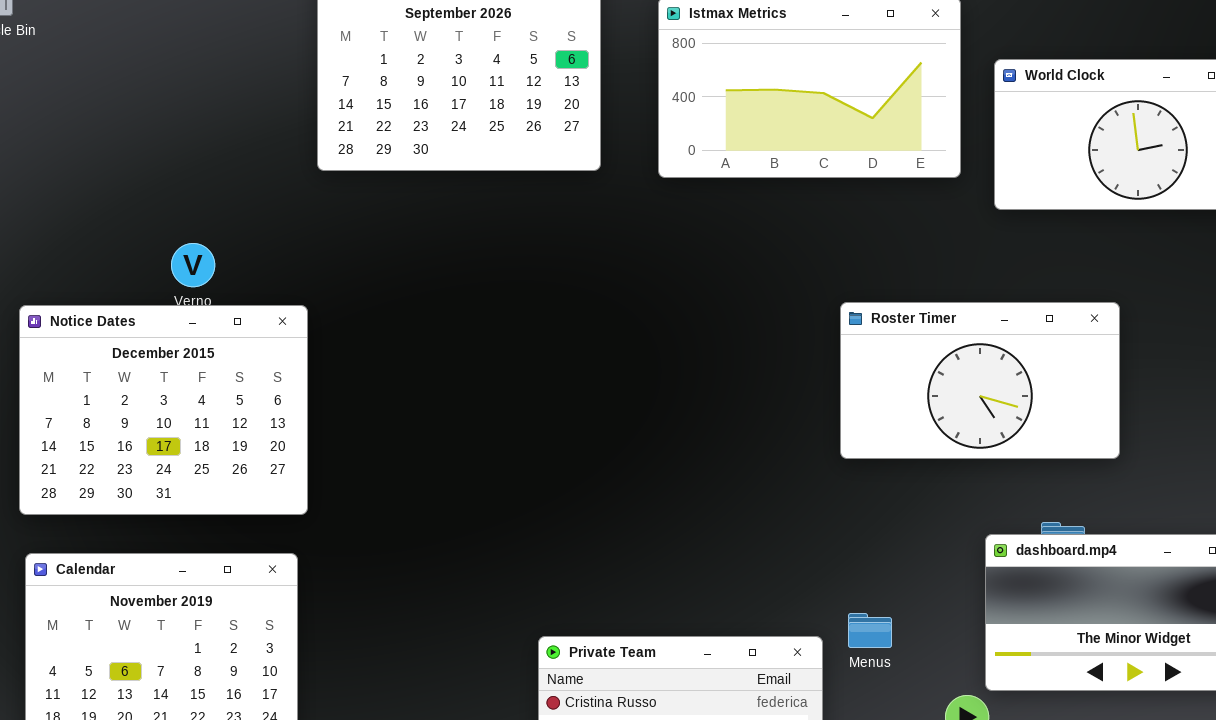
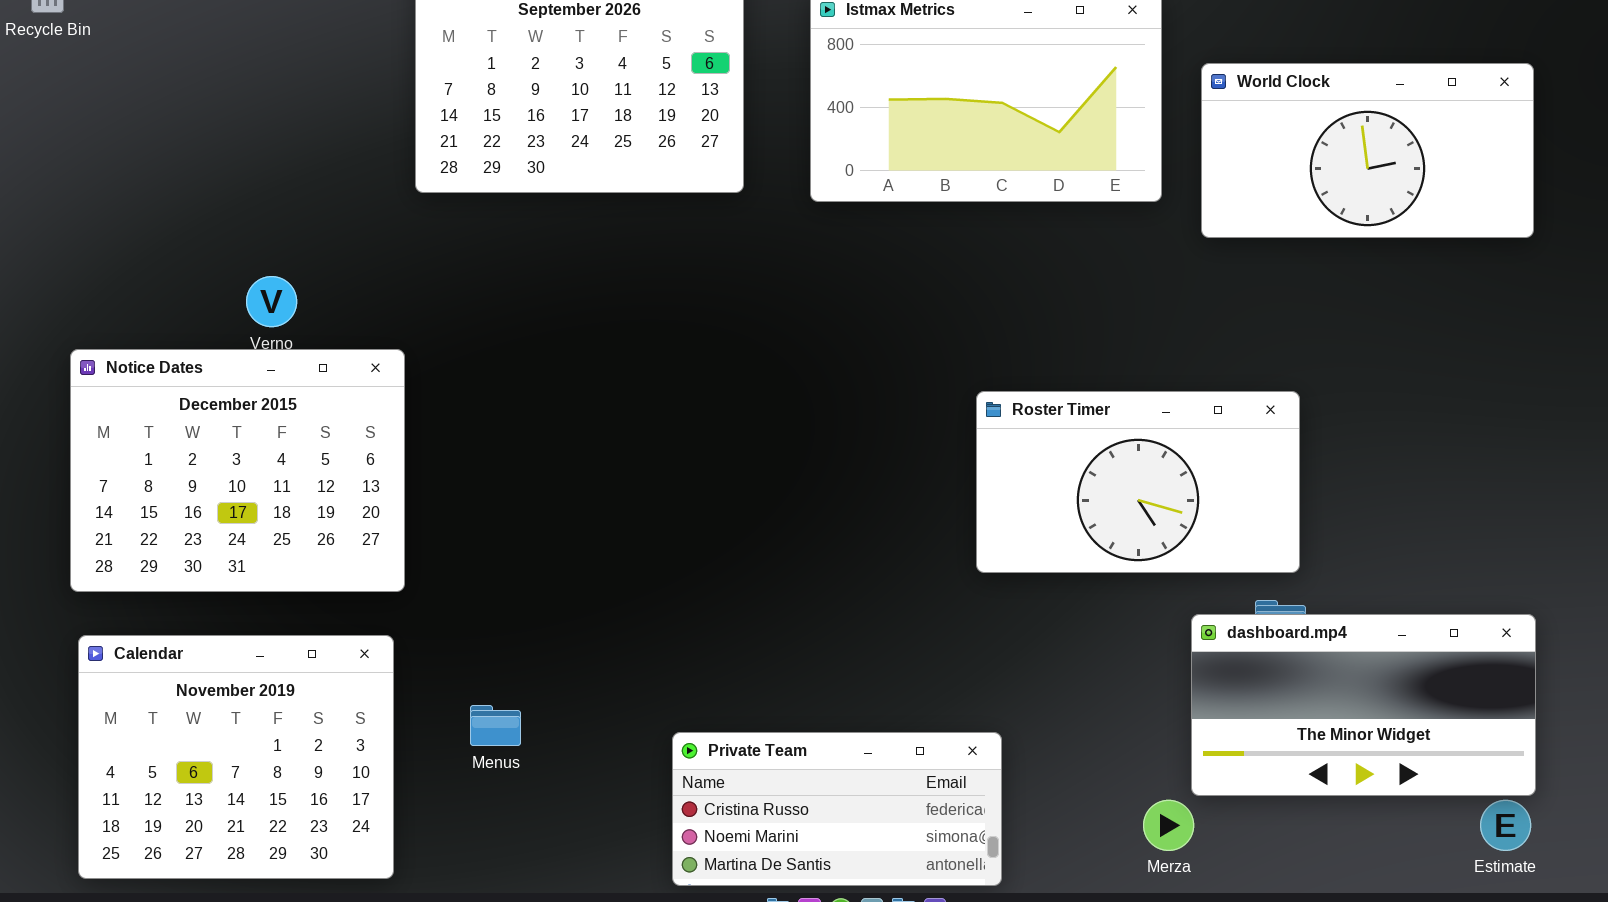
Roster Timer: [840,302,1120,459] -> [976,391,1300,573], moved
Menus: [848,613,892,648] -> [470,705,521,746], moved

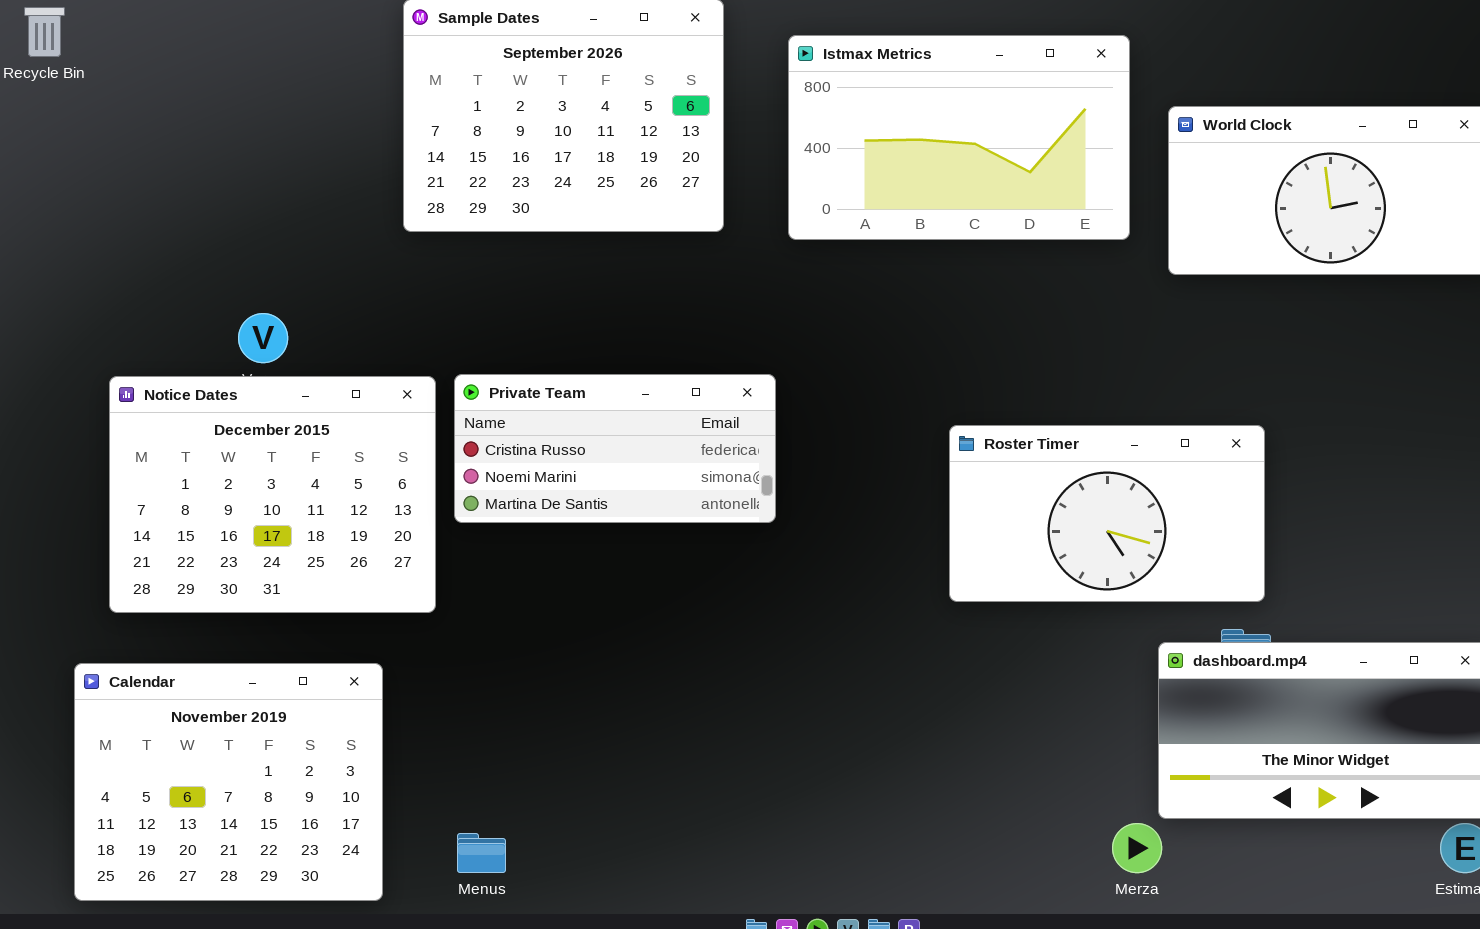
Notice Dates: [70,349,405,592] -> [109,376,436,613], moved
Menus: [470,705,521,746] -> [457,833,506,873], moved
Private Team: [672,732,1002,886] -> [454,374,776,523], moved

